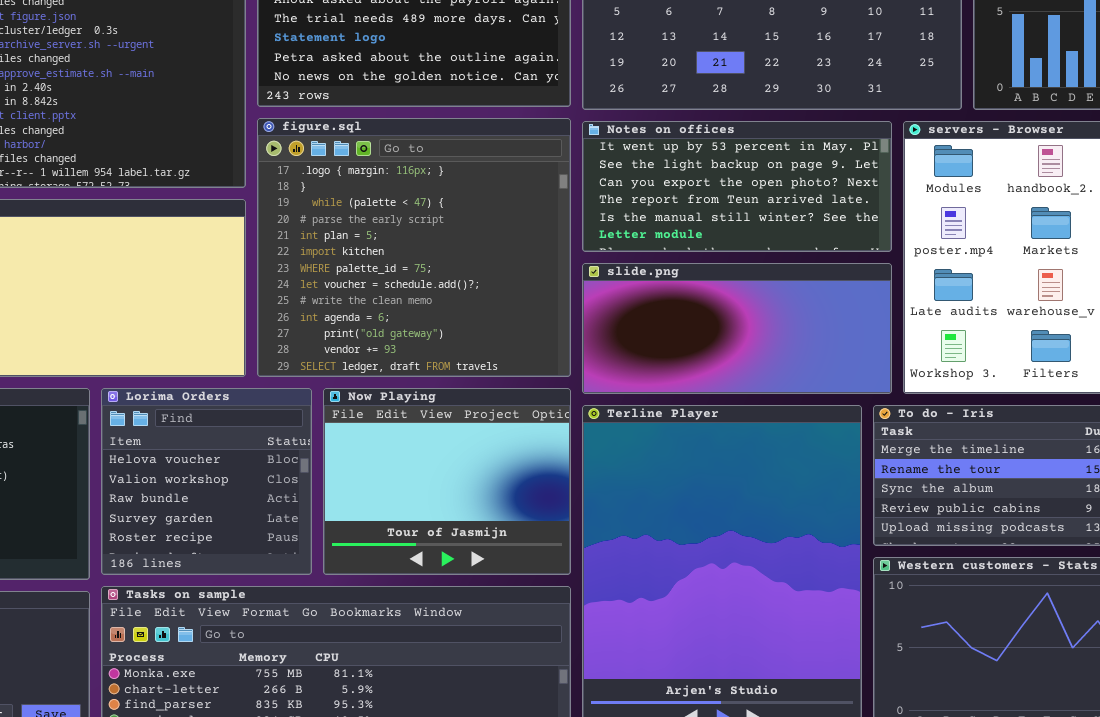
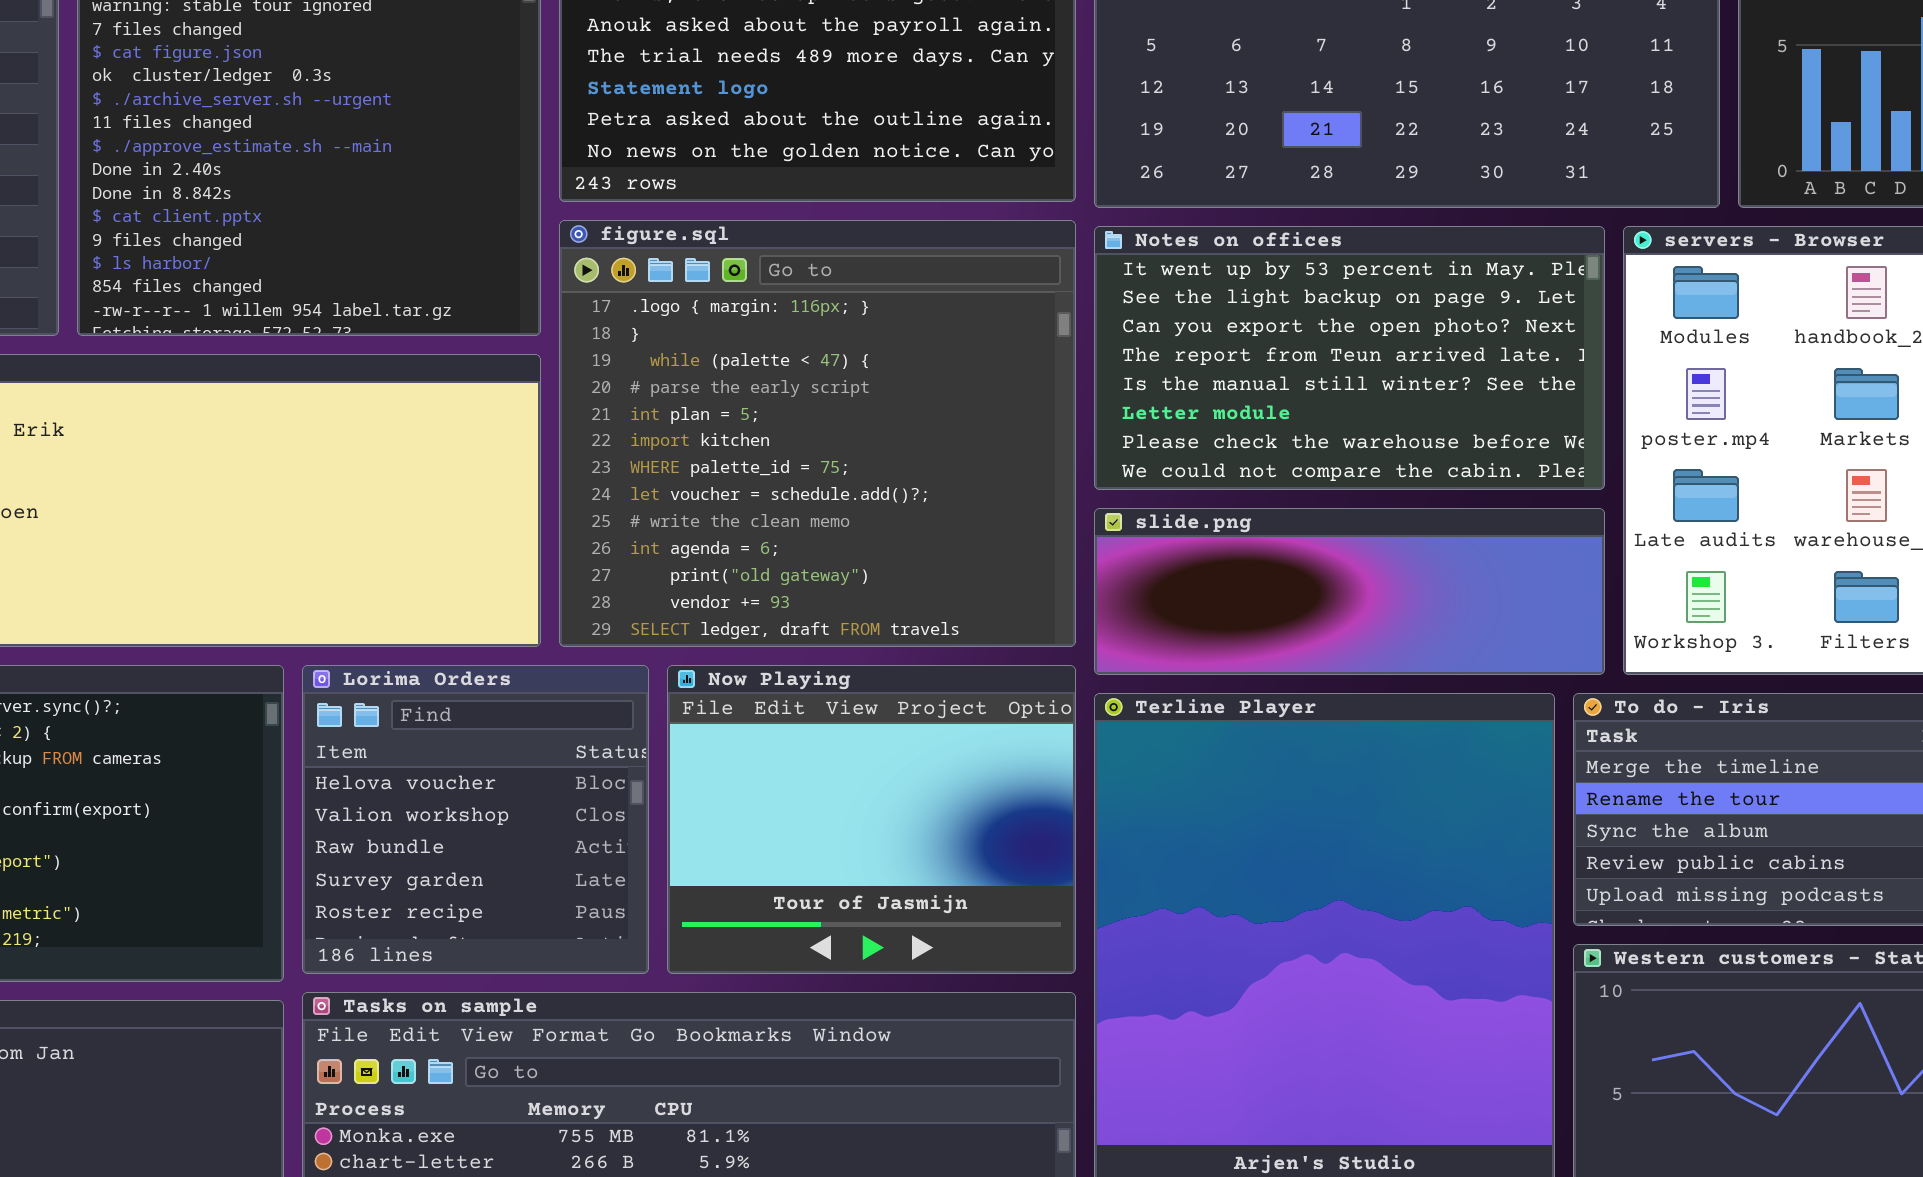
Notes on offices: [582,121,892,252] -> [1094,226,1605,490], resized
slide.png: [582,263,892,394] -> [1094,508,1605,675], resized

